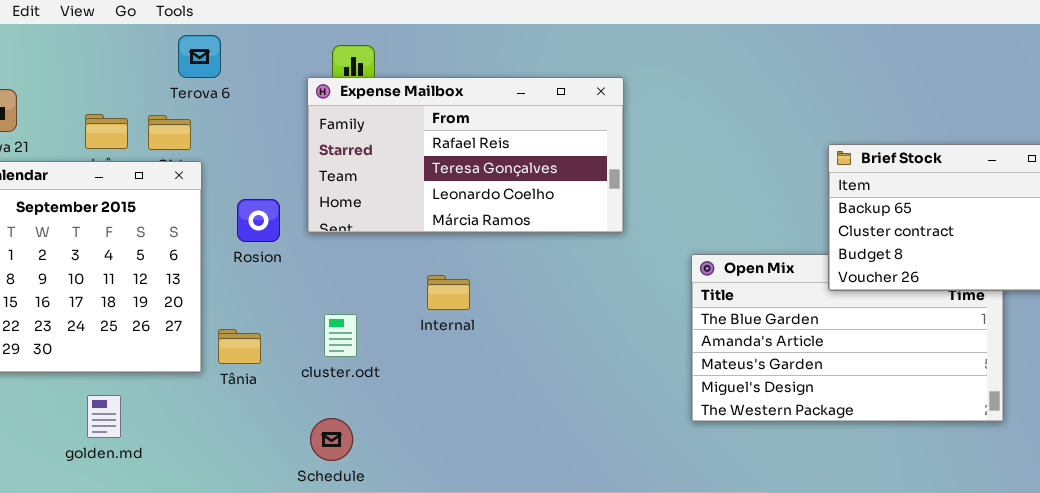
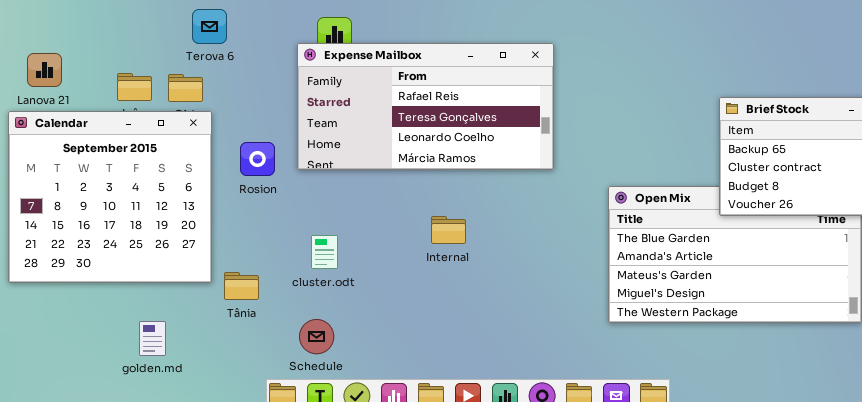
Internal: [427,275,470,310] -> [431,216,466,244], moved
Tânia: [218,329,261,364] -> [224,272,259,300], moved
golden.md: [87,395,121,438] -> [139,321,166,356], moved

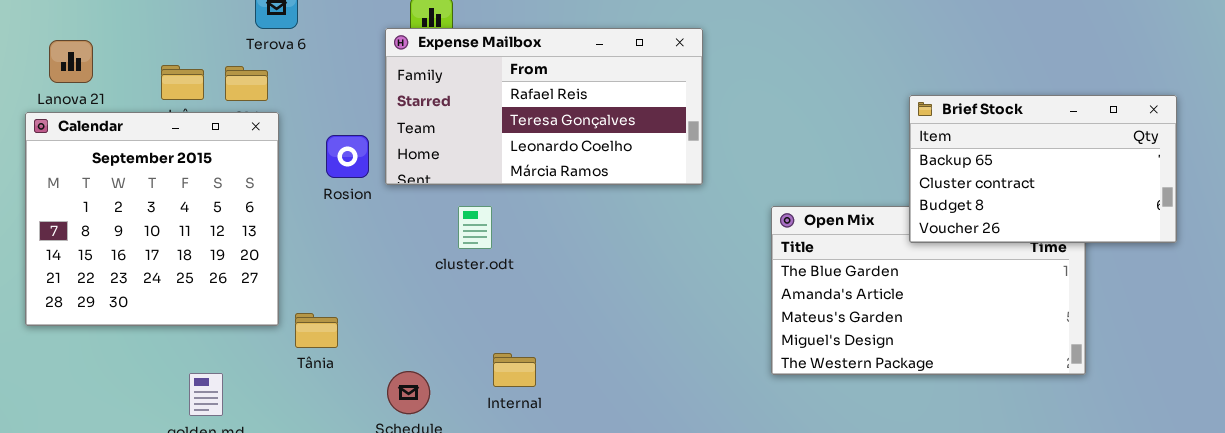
Rosion: [240,142,275,176] -> [326,135,369,178], moved
Internal: [431,216,466,244] -> [493,353,536,387], moved
cluster.odt: [311,235,338,269] -> [458,206,492,249], moved

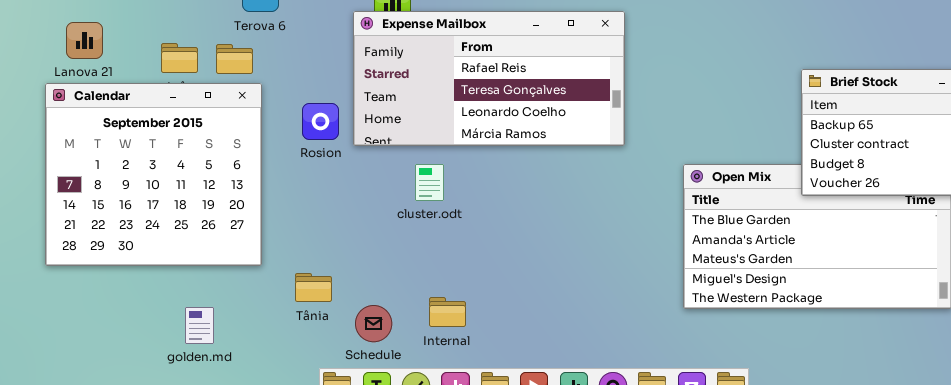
Tânia: [295,313,338,348] -> [295,273,332,302], moved
Internal: [493,353,536,387] -> [429,297,466,327], moved

